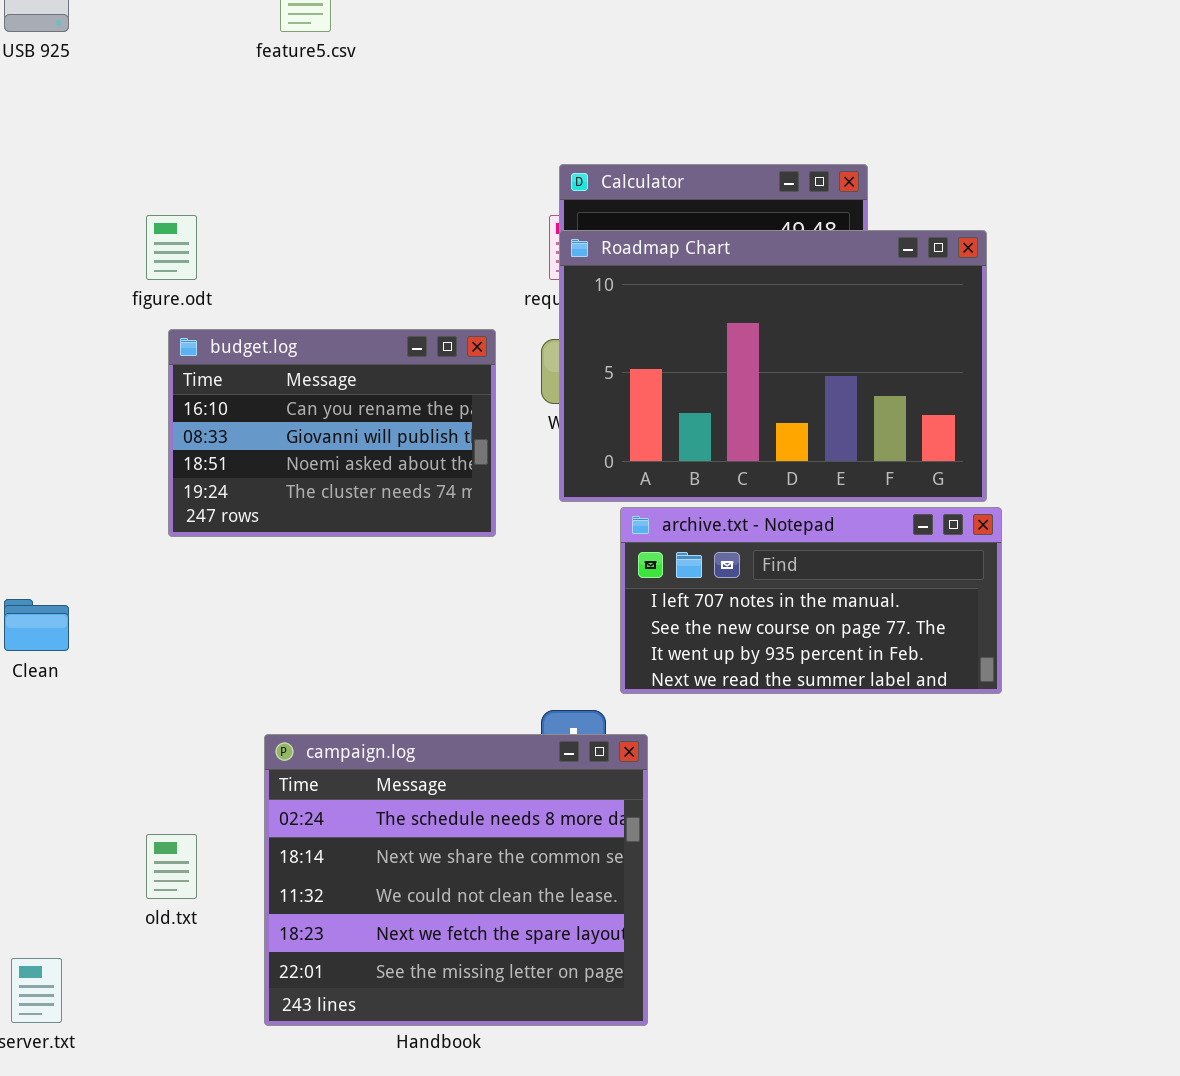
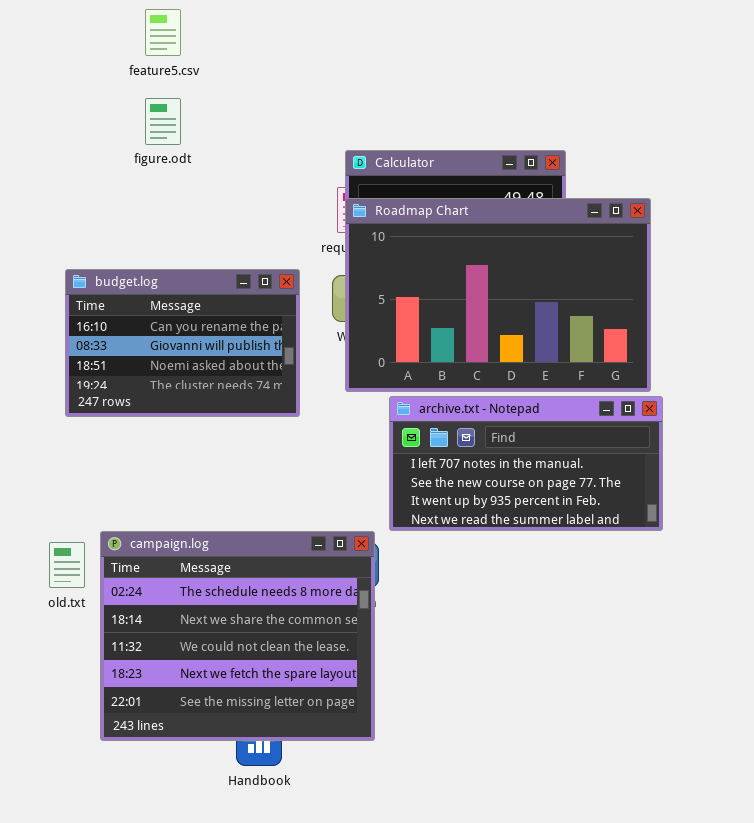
figure.odt: [146,215,197,280] -> [145,98,181,145], moved
campaign.log: [264,734,648,1026] -> [100,531,375,741], moved
old.txt: [146,834,197,899] -> [49,542,85,588], moved

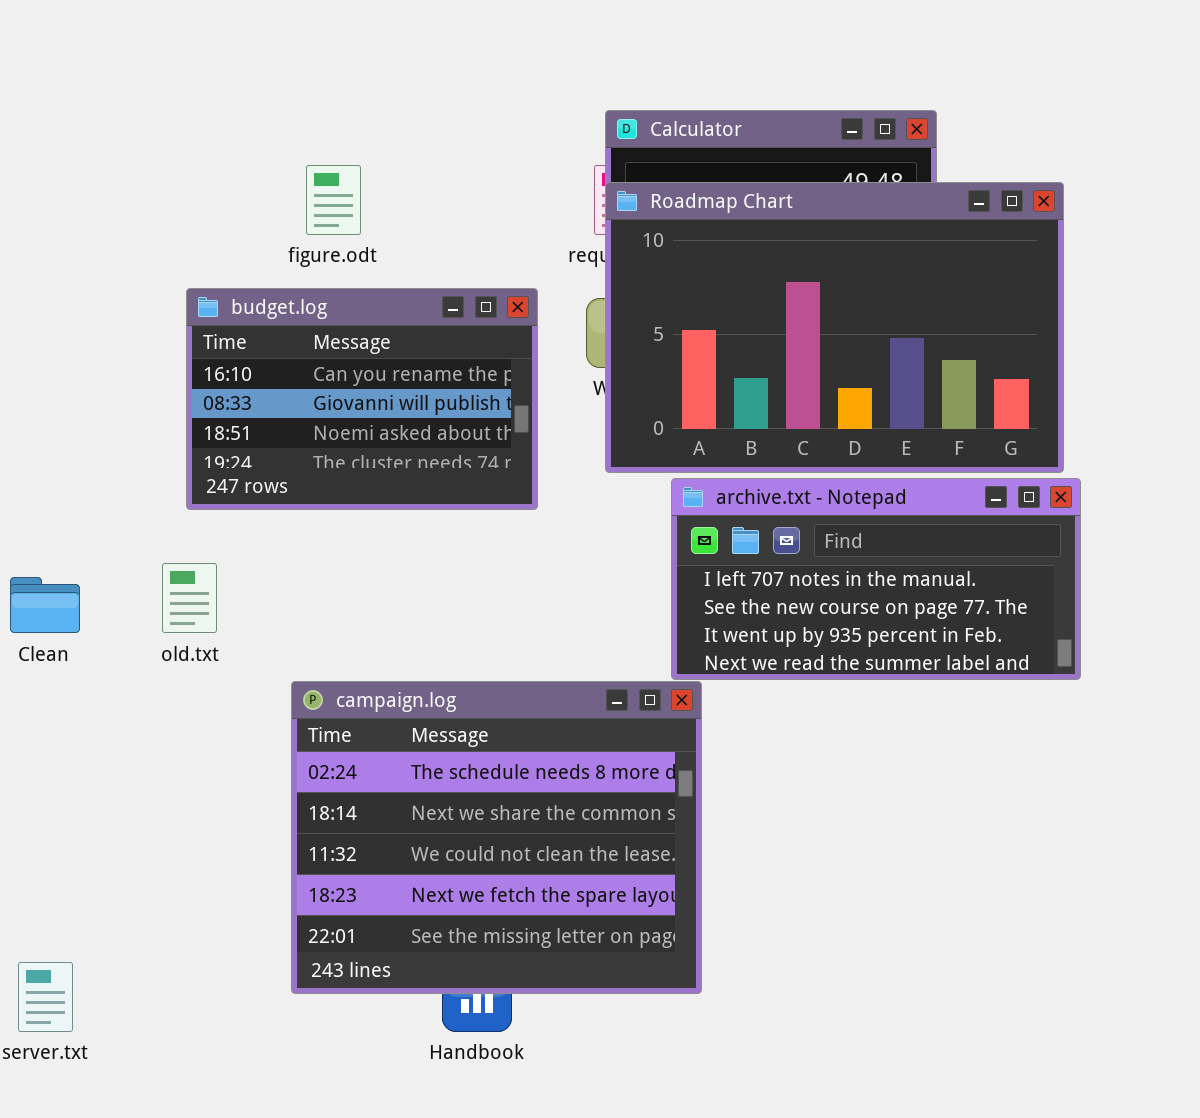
figure.odt: [145,98,181,145] -> [306,165,361,235], moved
campaign.log: [100,531,375,741] -> [291,681,702,994], moved
old.txt: [49,542,85,588] -> [162,563,217,633], moved

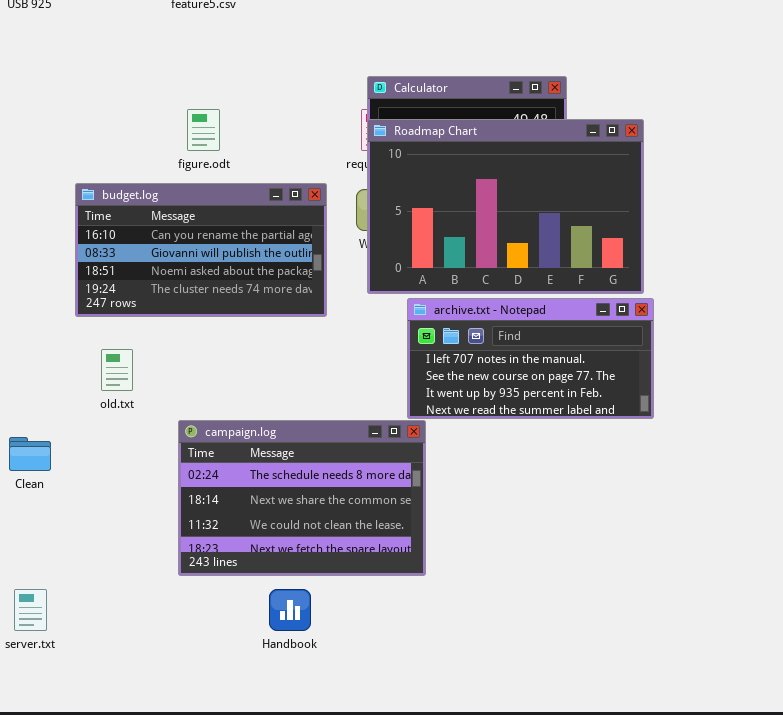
budget.log: [186,288,538,510] -> [75,183,327,317], resized
Clean: [10,577,80,633] -> [9,437,51,471], moved
campaign.log: [291,681,702,994] -> [178,420,426,576], resized

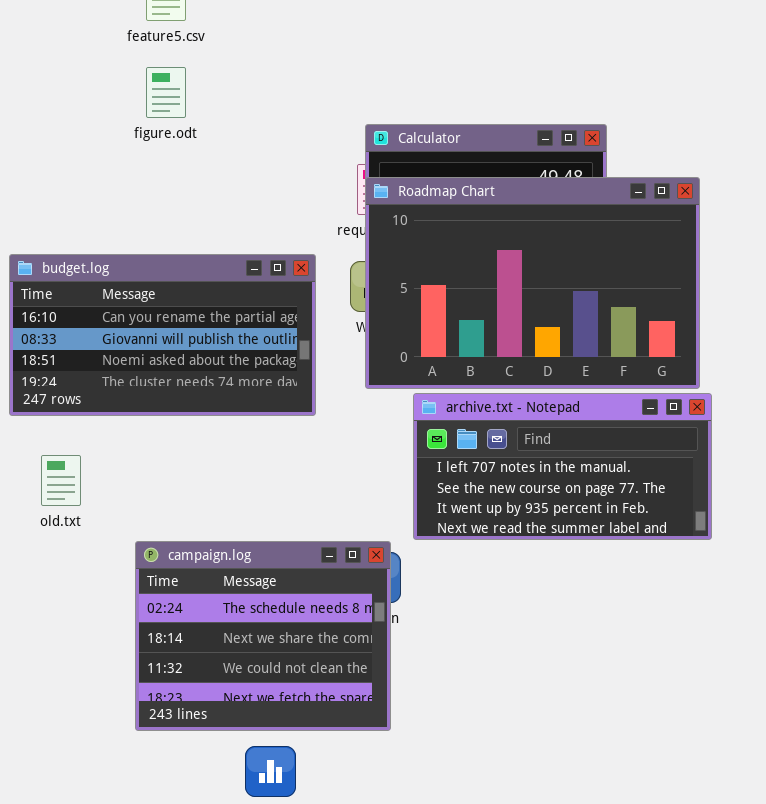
figure.odt: [187,109,220,151] -> [146,67,186,118], moved
campaign.log: [178,420,426,576] -> [135,541,391,731], resized

